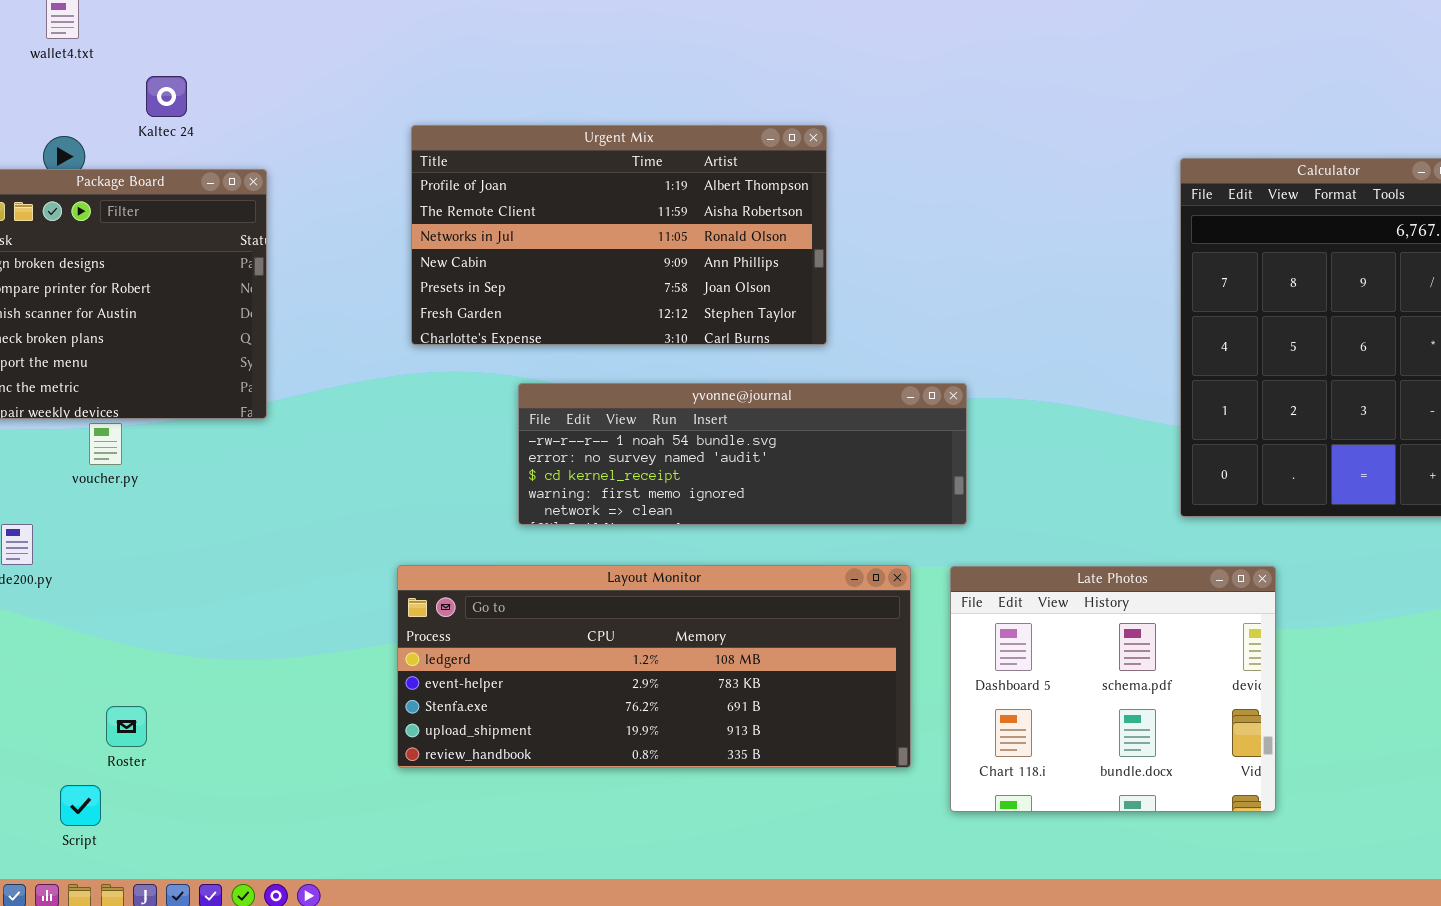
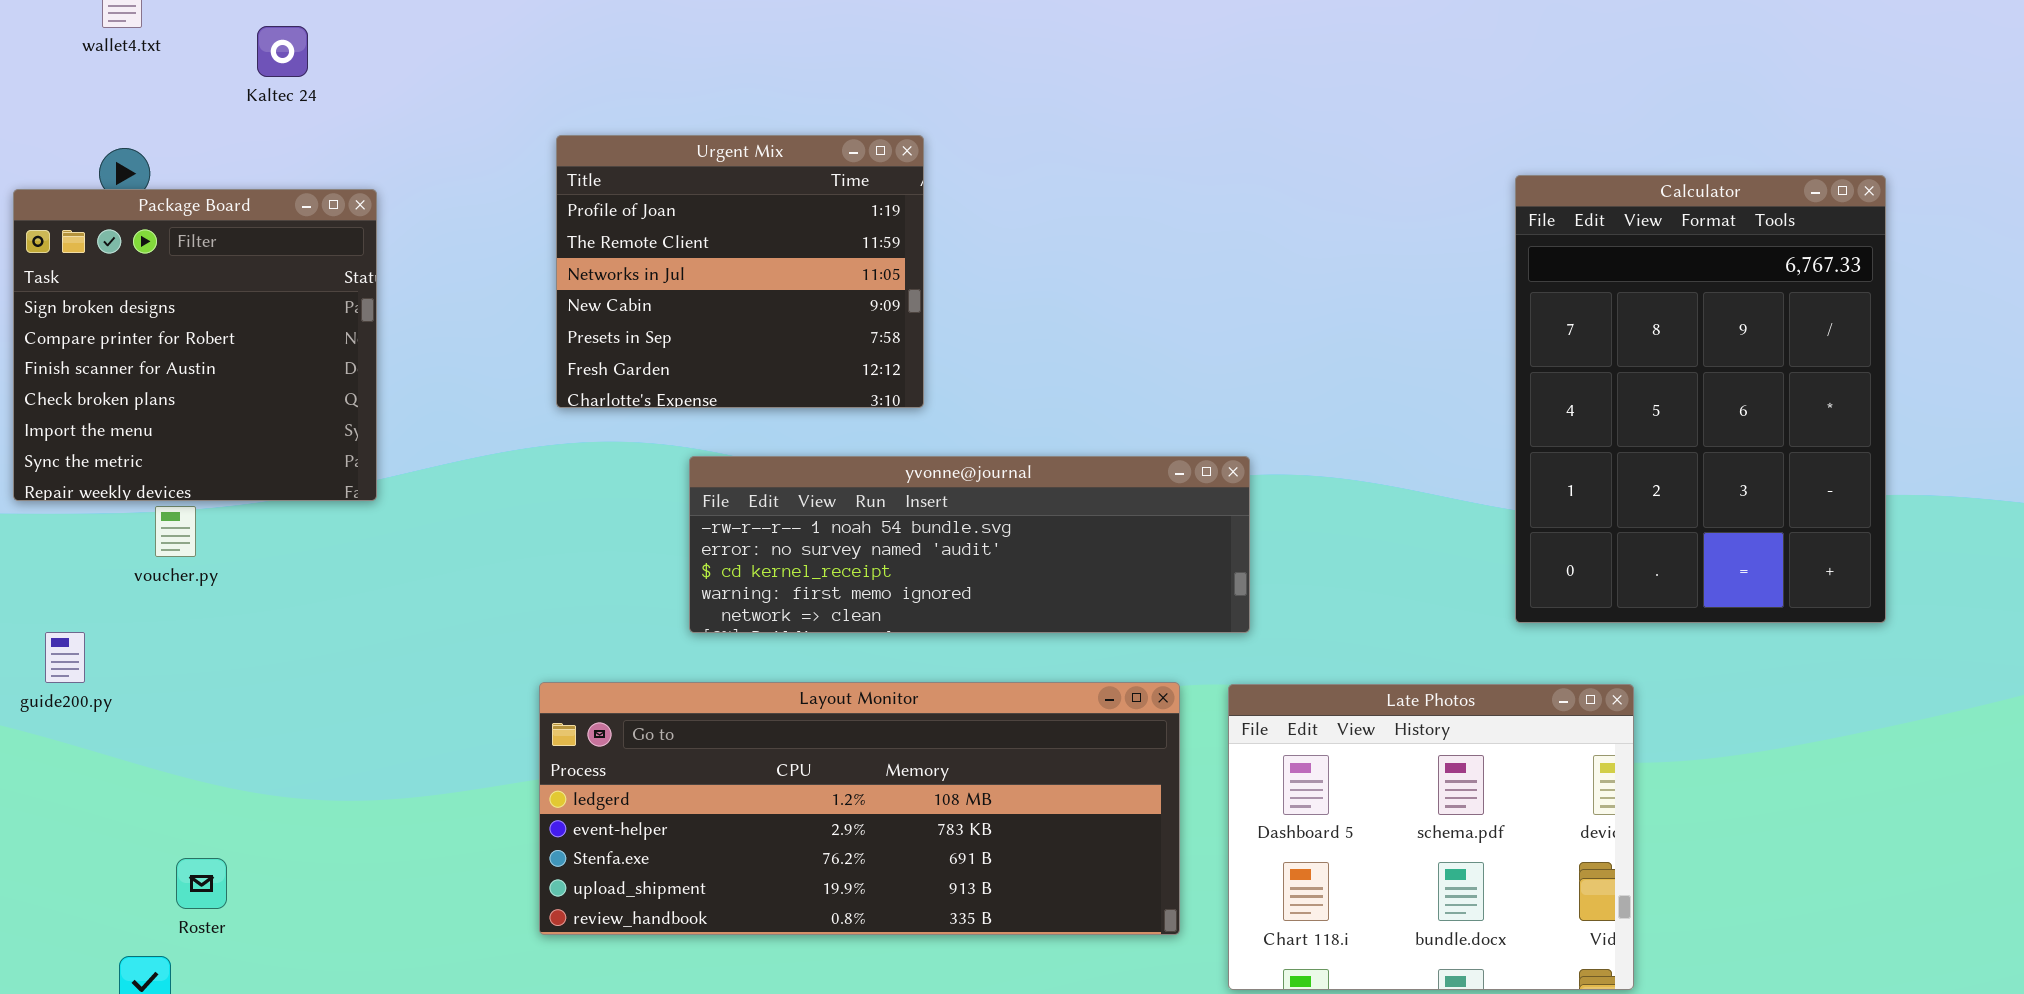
Kaltec 24: [146,76,187,117] -> [257,26,308,77], moved
Urgent Mix: [411,125,827,345] -> [556,135,924,408], resized

